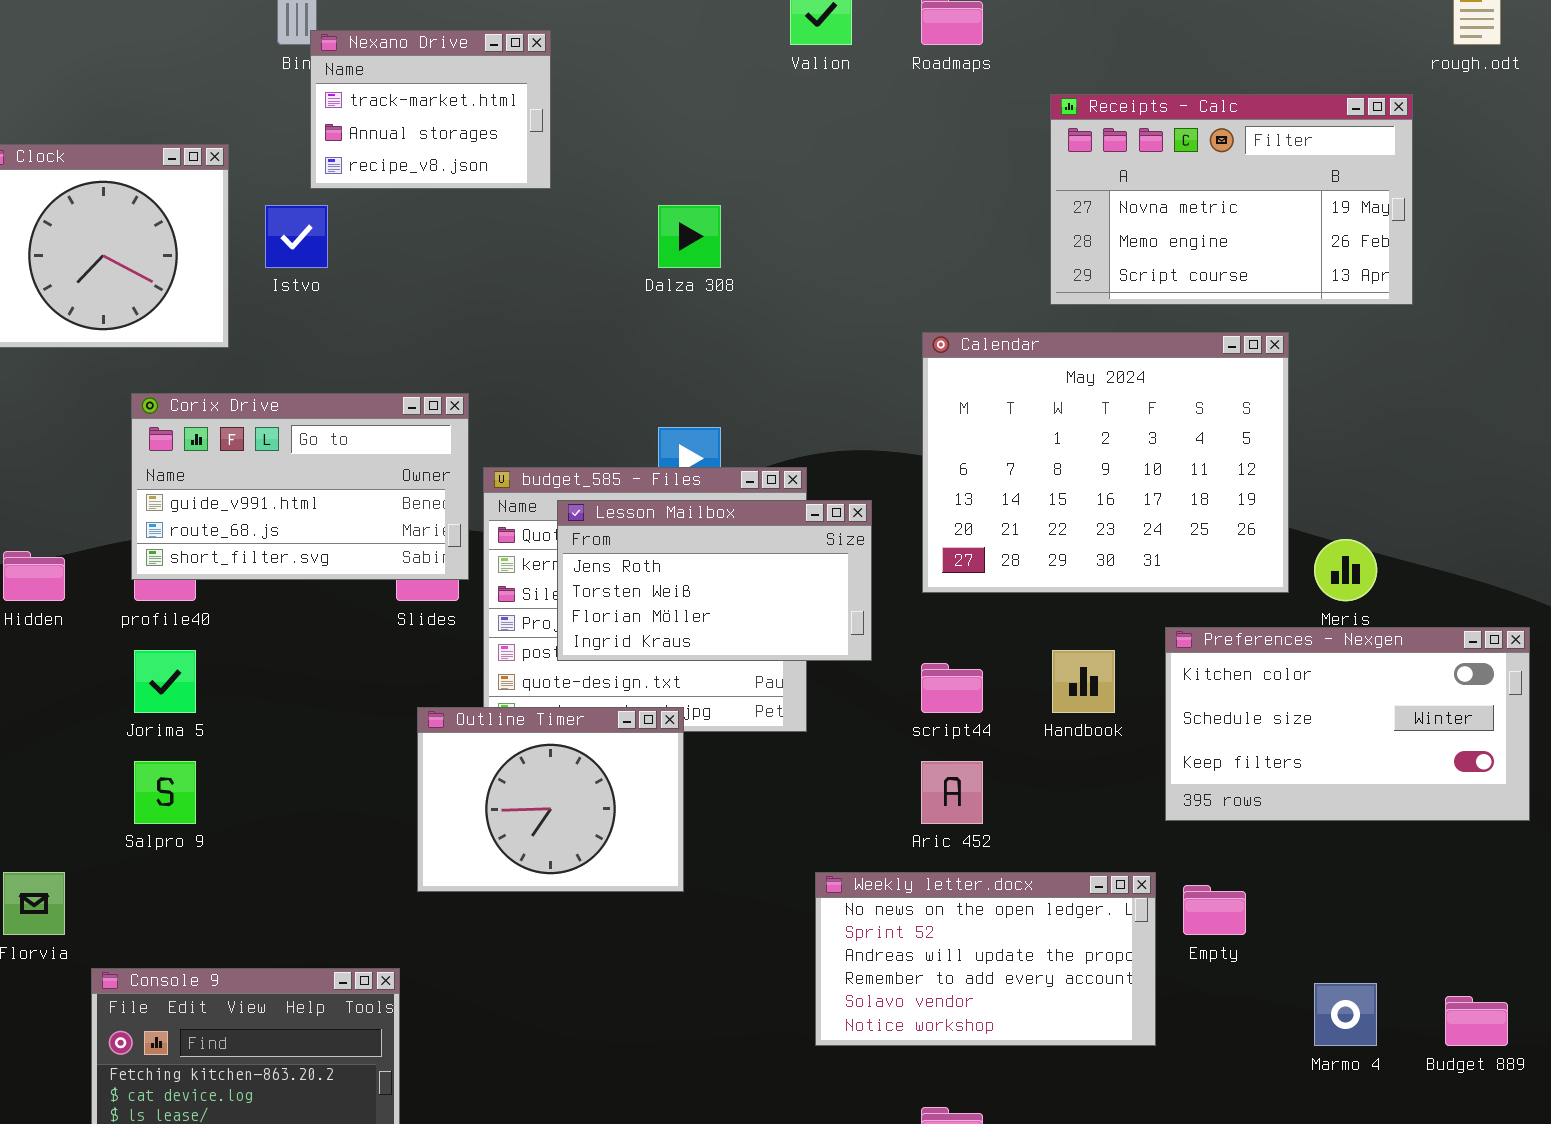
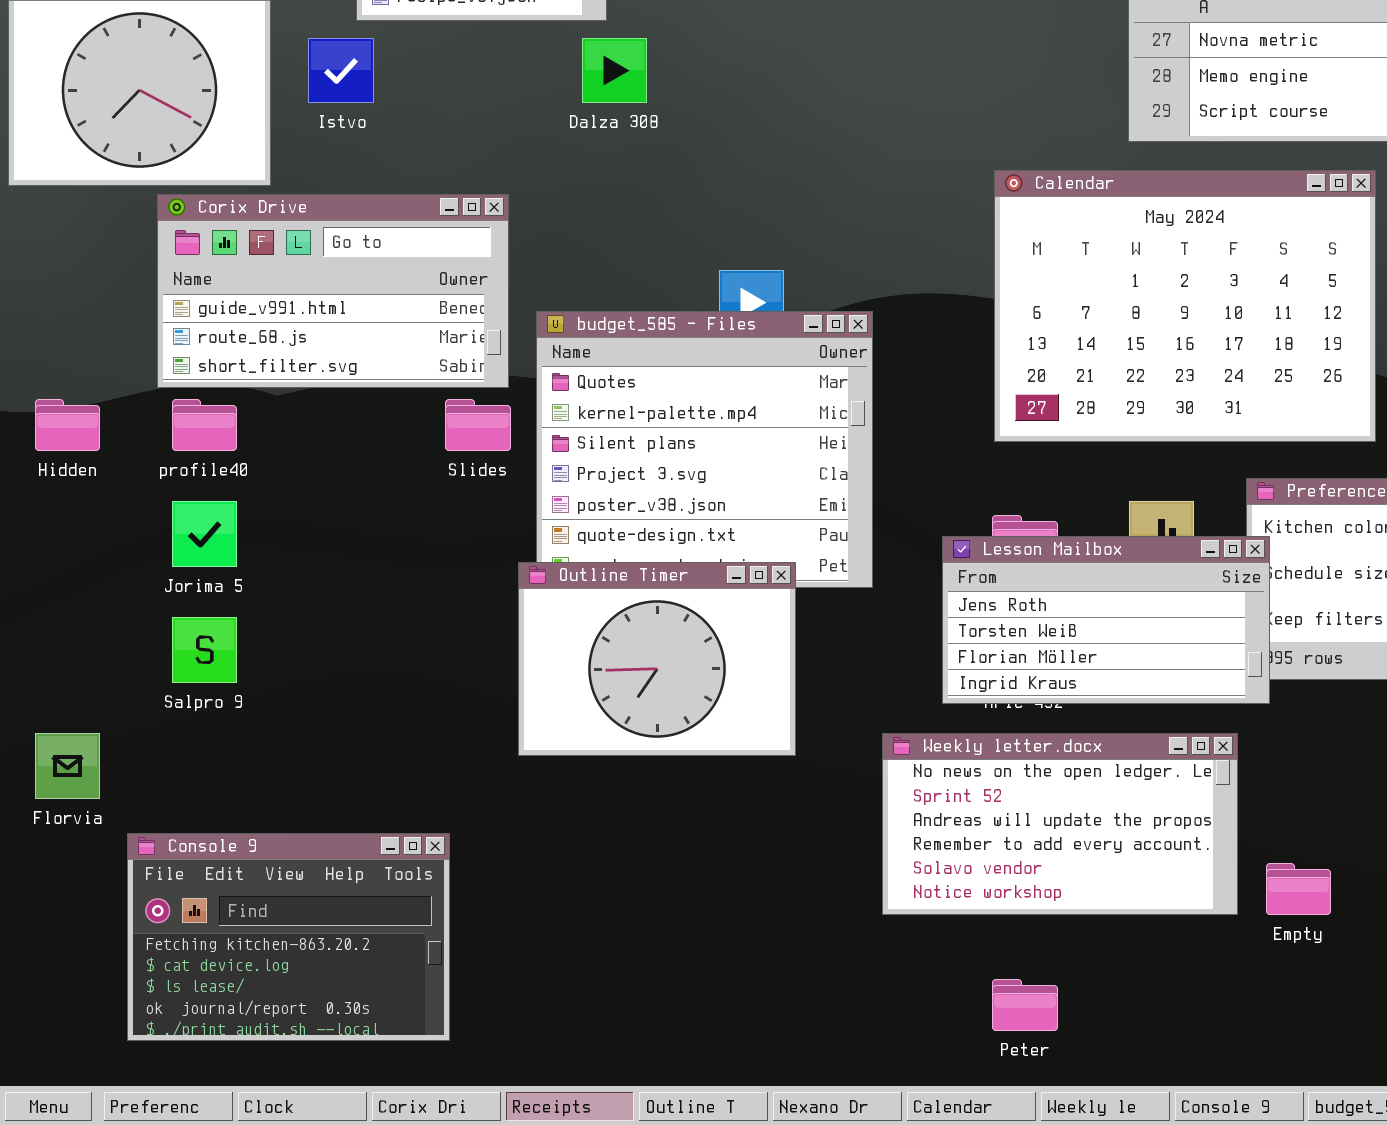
Dalza 308: [658,205,721,268] -> [582,38,647,103], moved
Corix Drive: [131,393,469,580] -> [157,194,509,388], moved
Lesson Mailbox: [557,500,872,661] -> [942,536,1270,704], moved
Outline Timer: [417,707,684,892] -> [518,562,796,756], moved
Empty: [1183,885,1246,935] -> [1266,863,1331,915], moved

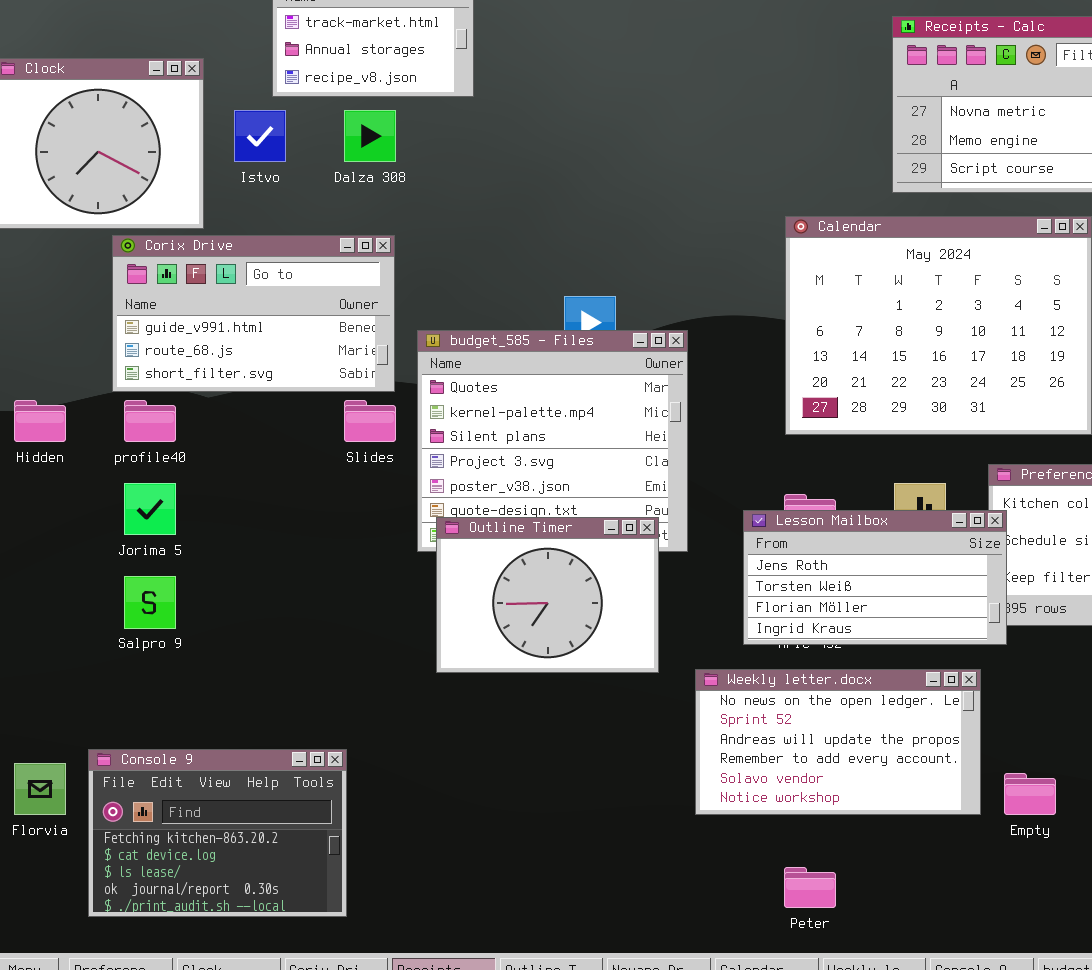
Dalza 308: [582,38,647,103] -> [344,110,396,162], moved
Outline Timer: [518,562,796,756] -> [436,517,659,673], moved
Florvia: [35,733,100,799] -> [14,763,66,815], moved

